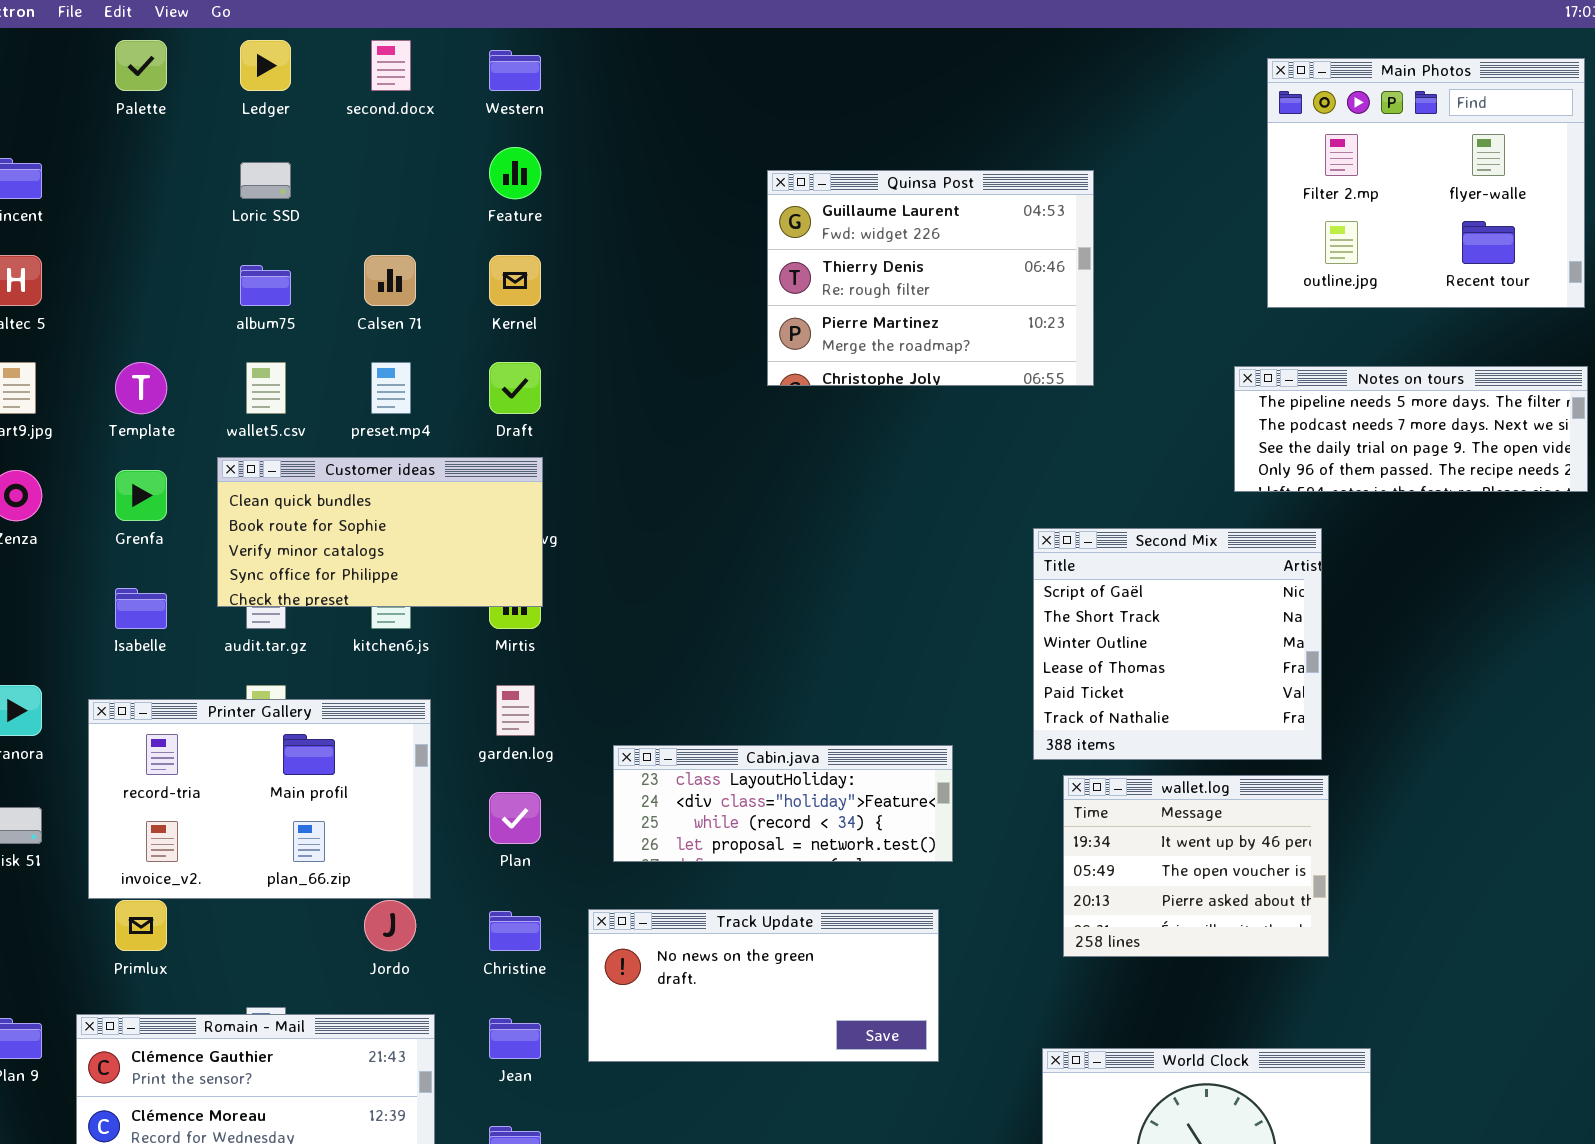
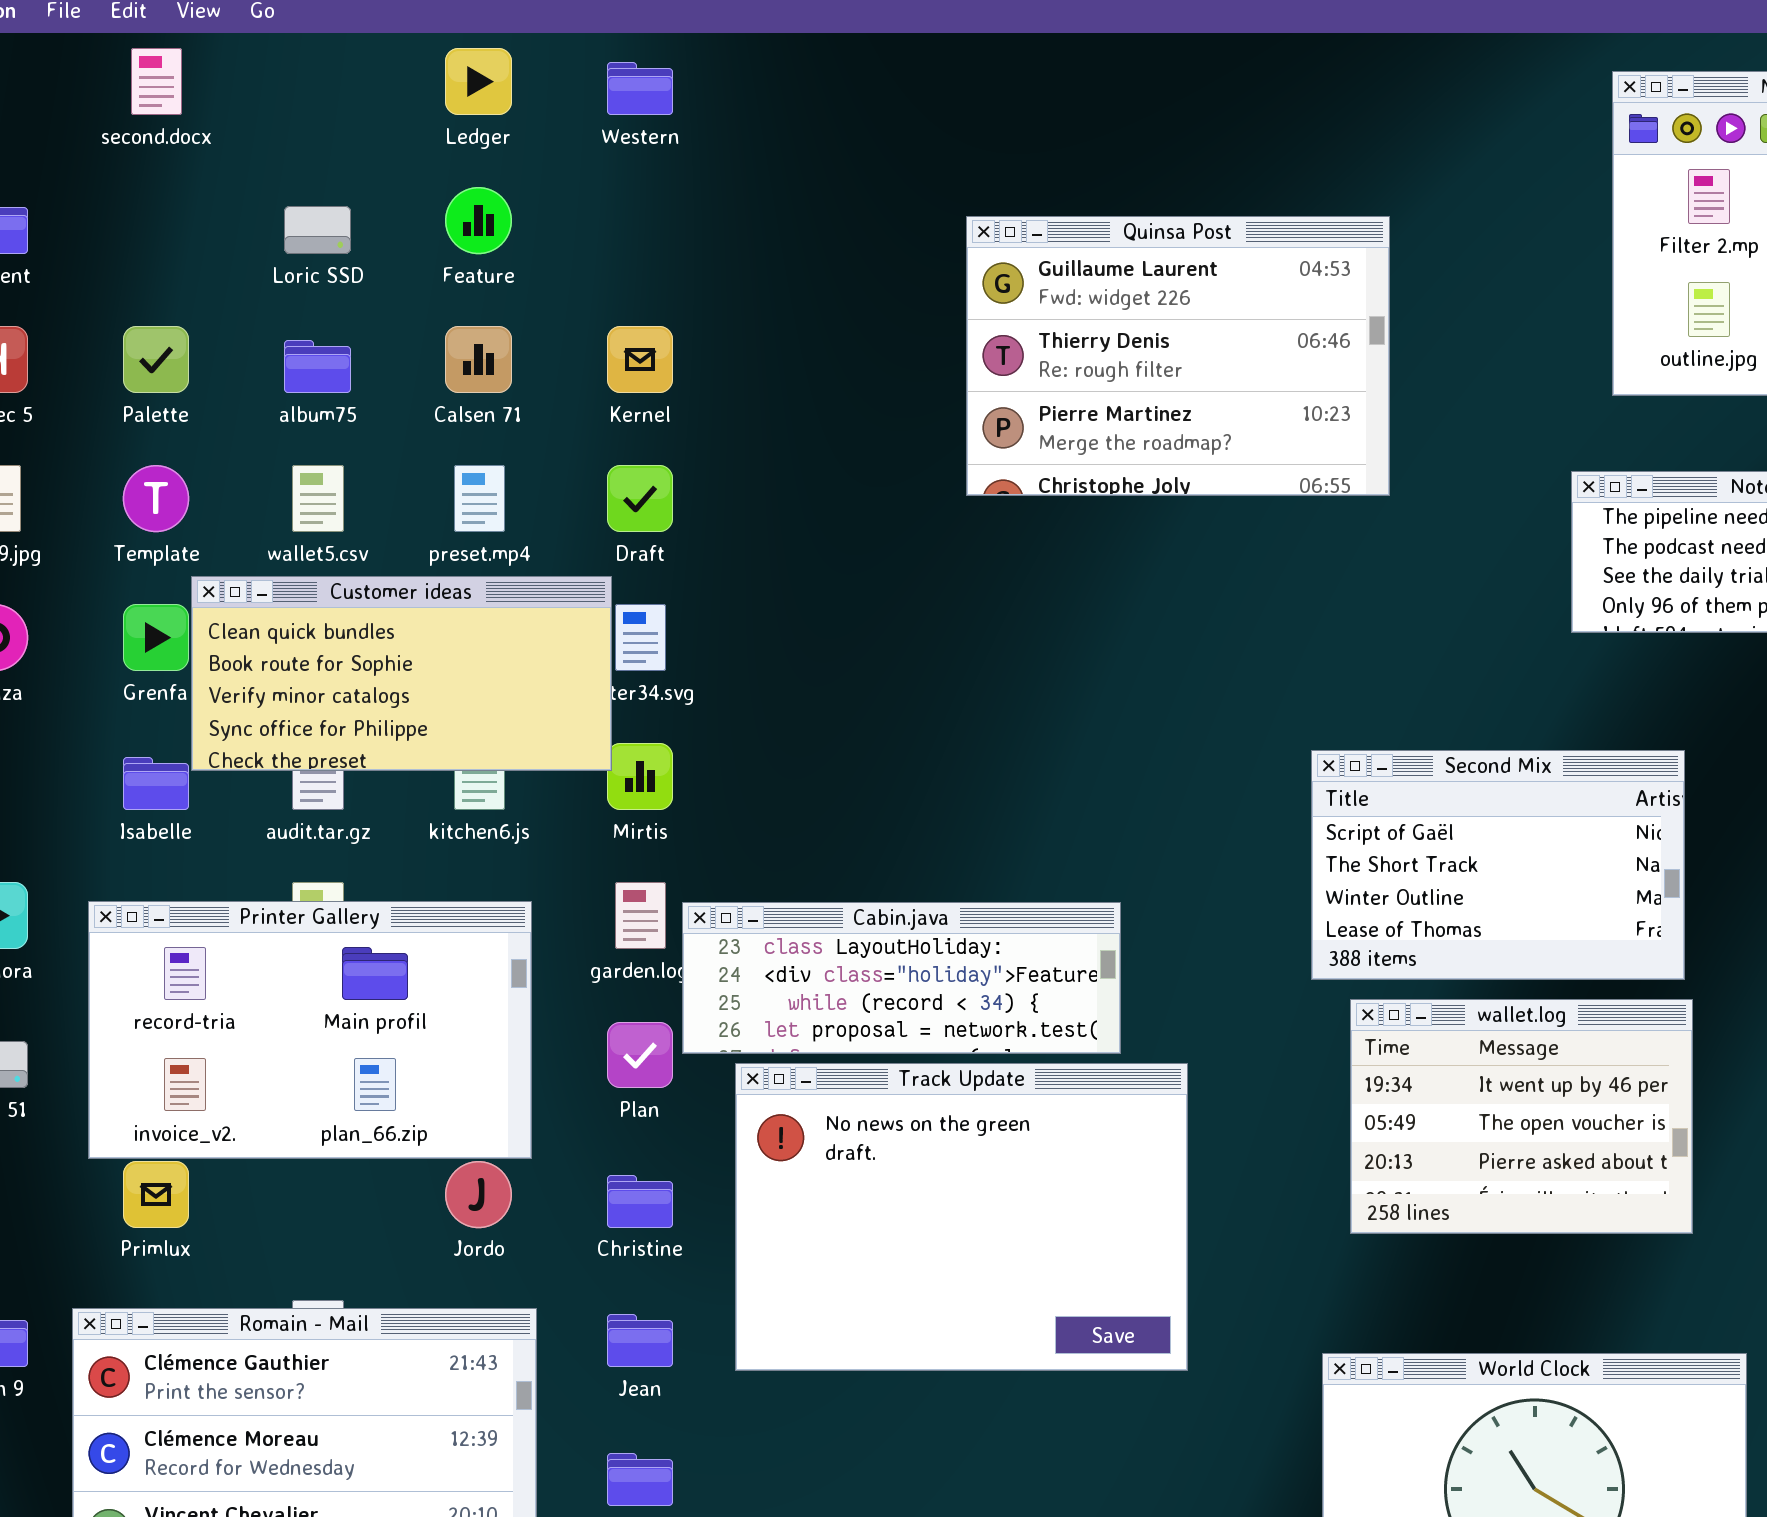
Palette: [115,40,167,91] -> [123,326,189,393], moved
Ledger: [240,40,291,91] -> [445,48,512,115], moved
second.docx: [371,40,411,91] -> [131,48,182,115], moved
Feature: [489,147,541,199] -> [445,187,512,254], moved
Customer ideas: [217,457,543,607] -> [191,576,612,771], moved
Second Mix: [1033,528,1322,760] -> [1311,750,1685,980], resized
Cabin.java: [613,745,953,862] -> [682,902,1121,1054], moved
Track Update: [588,909,939,1062] -> [735,1063,1188,1371], resized

